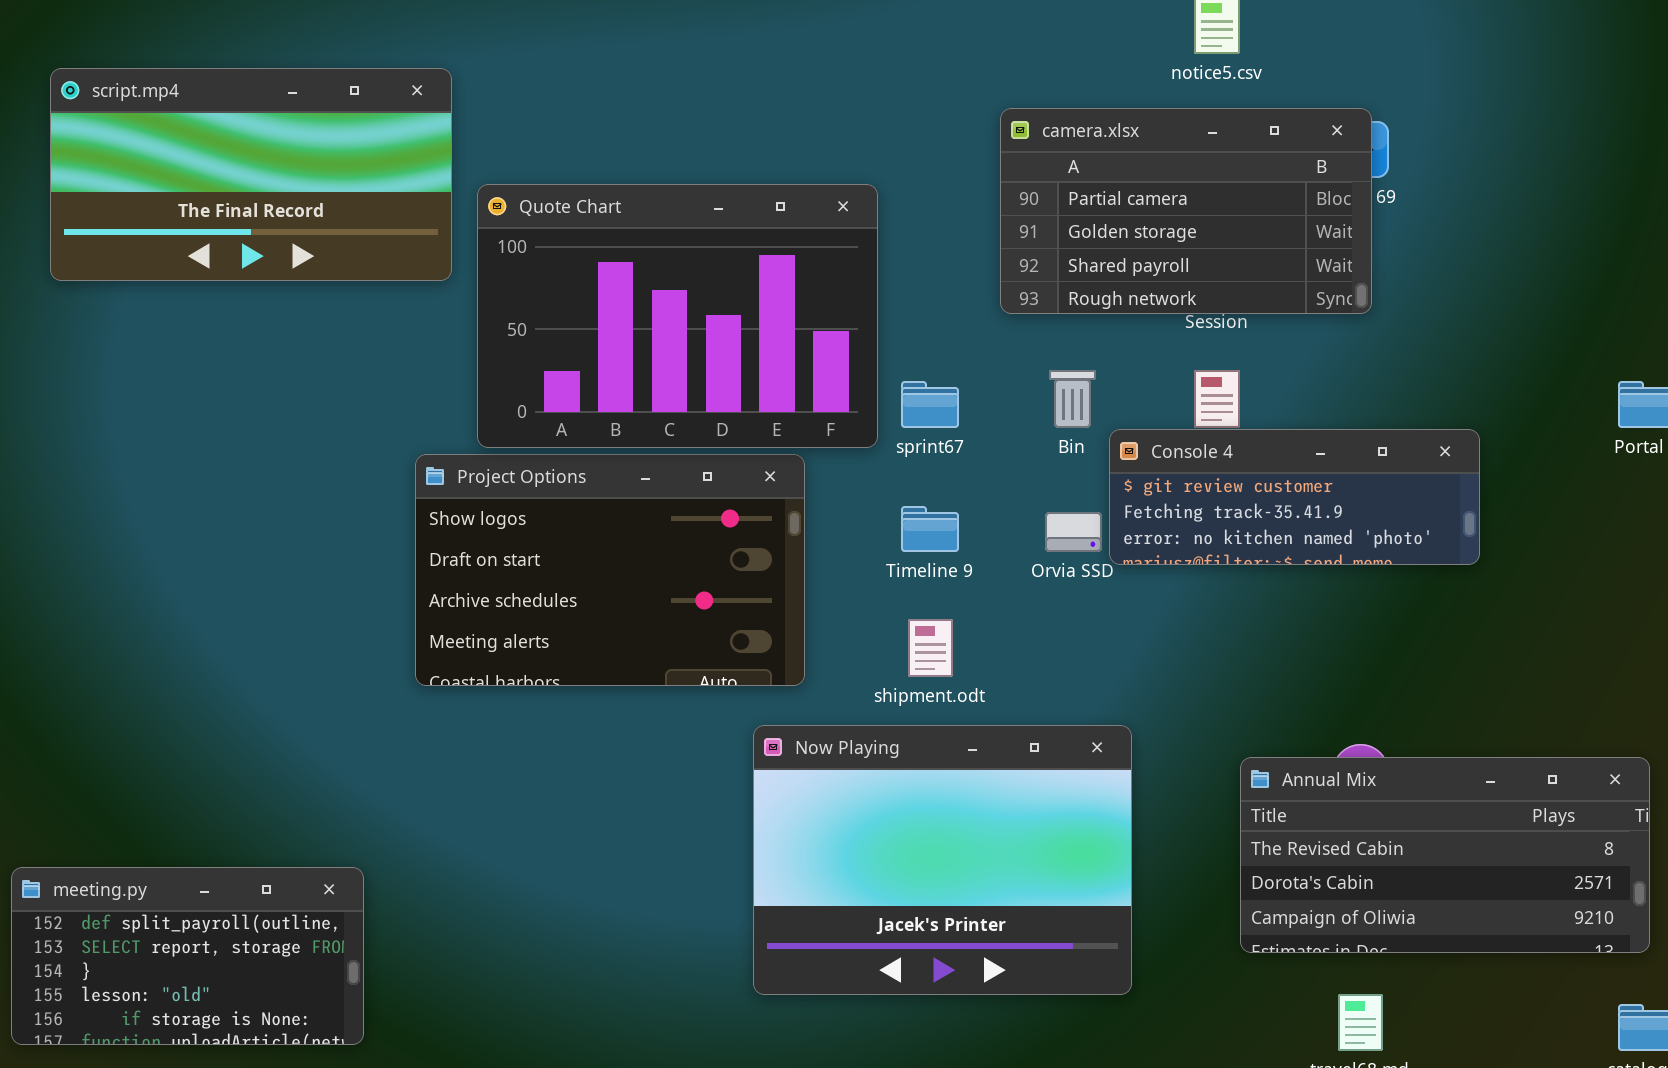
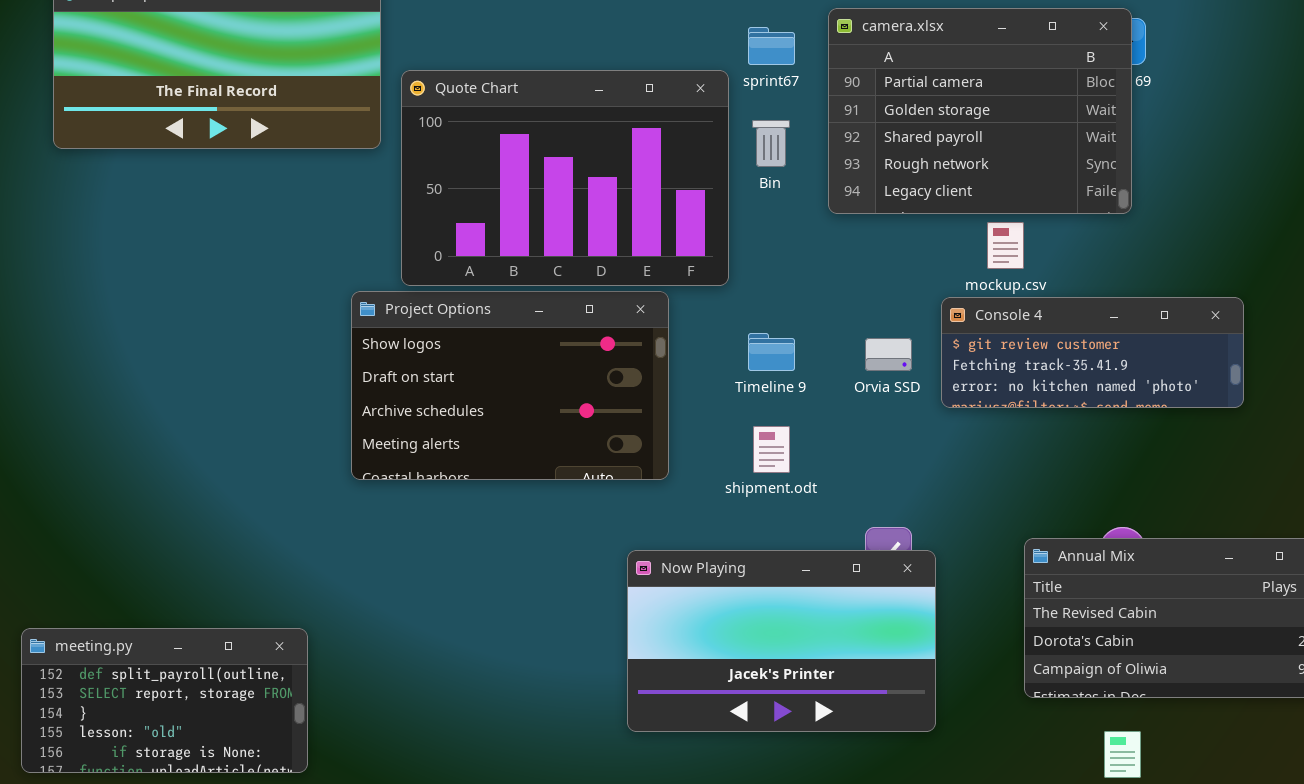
camera.xlsx: [1000,108,1372,314] -> [828,8,1132,214], resized
Bin: [1049,370,1096,428] -> [752,120,790,167], moved
sprint67: [901,381,959,428] -> [748,27,795,65], moved
Console 4: [1109,429,1480,565] -> [941,297,1244,408], moved
Now Playing: [753,725,1132,995] -> [627,550,936,732], resized

